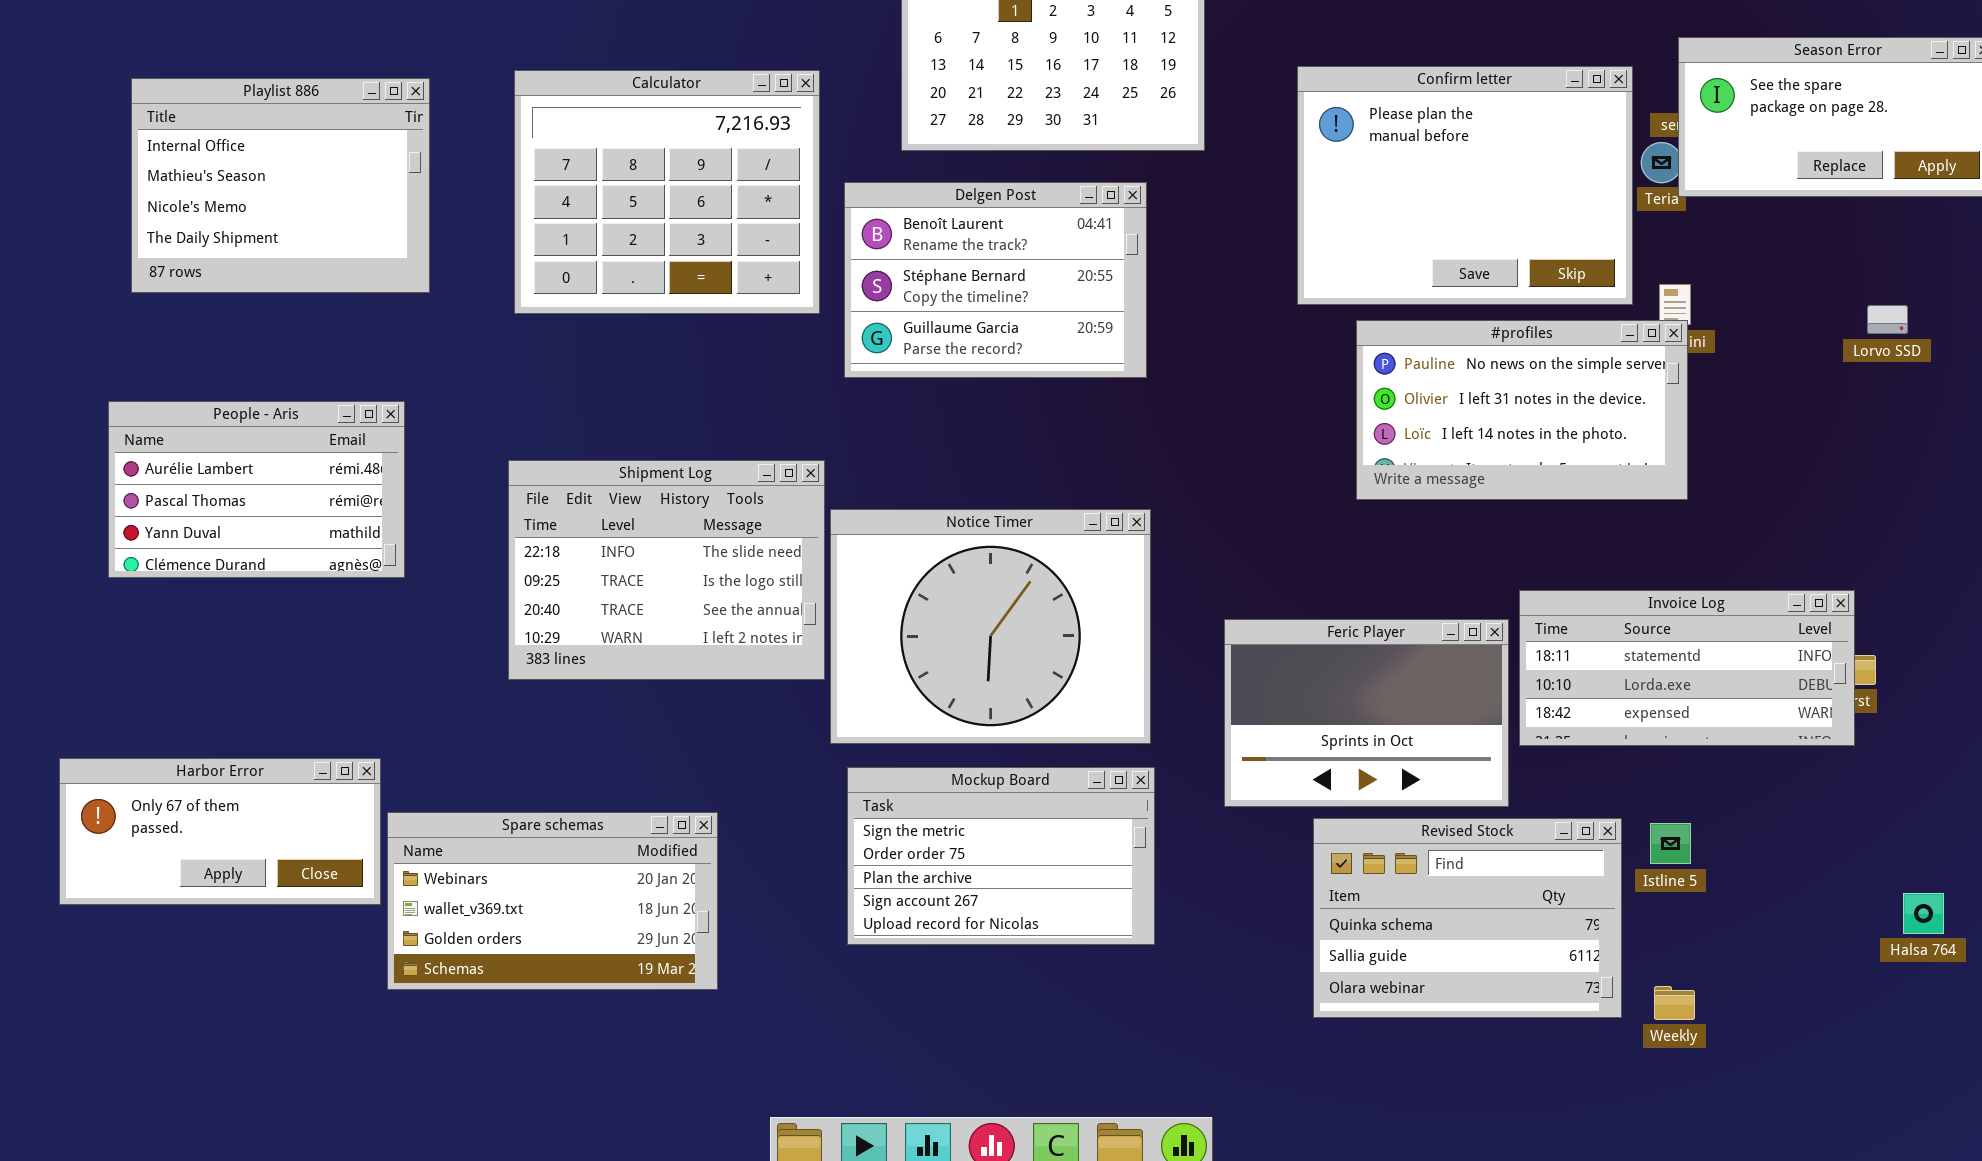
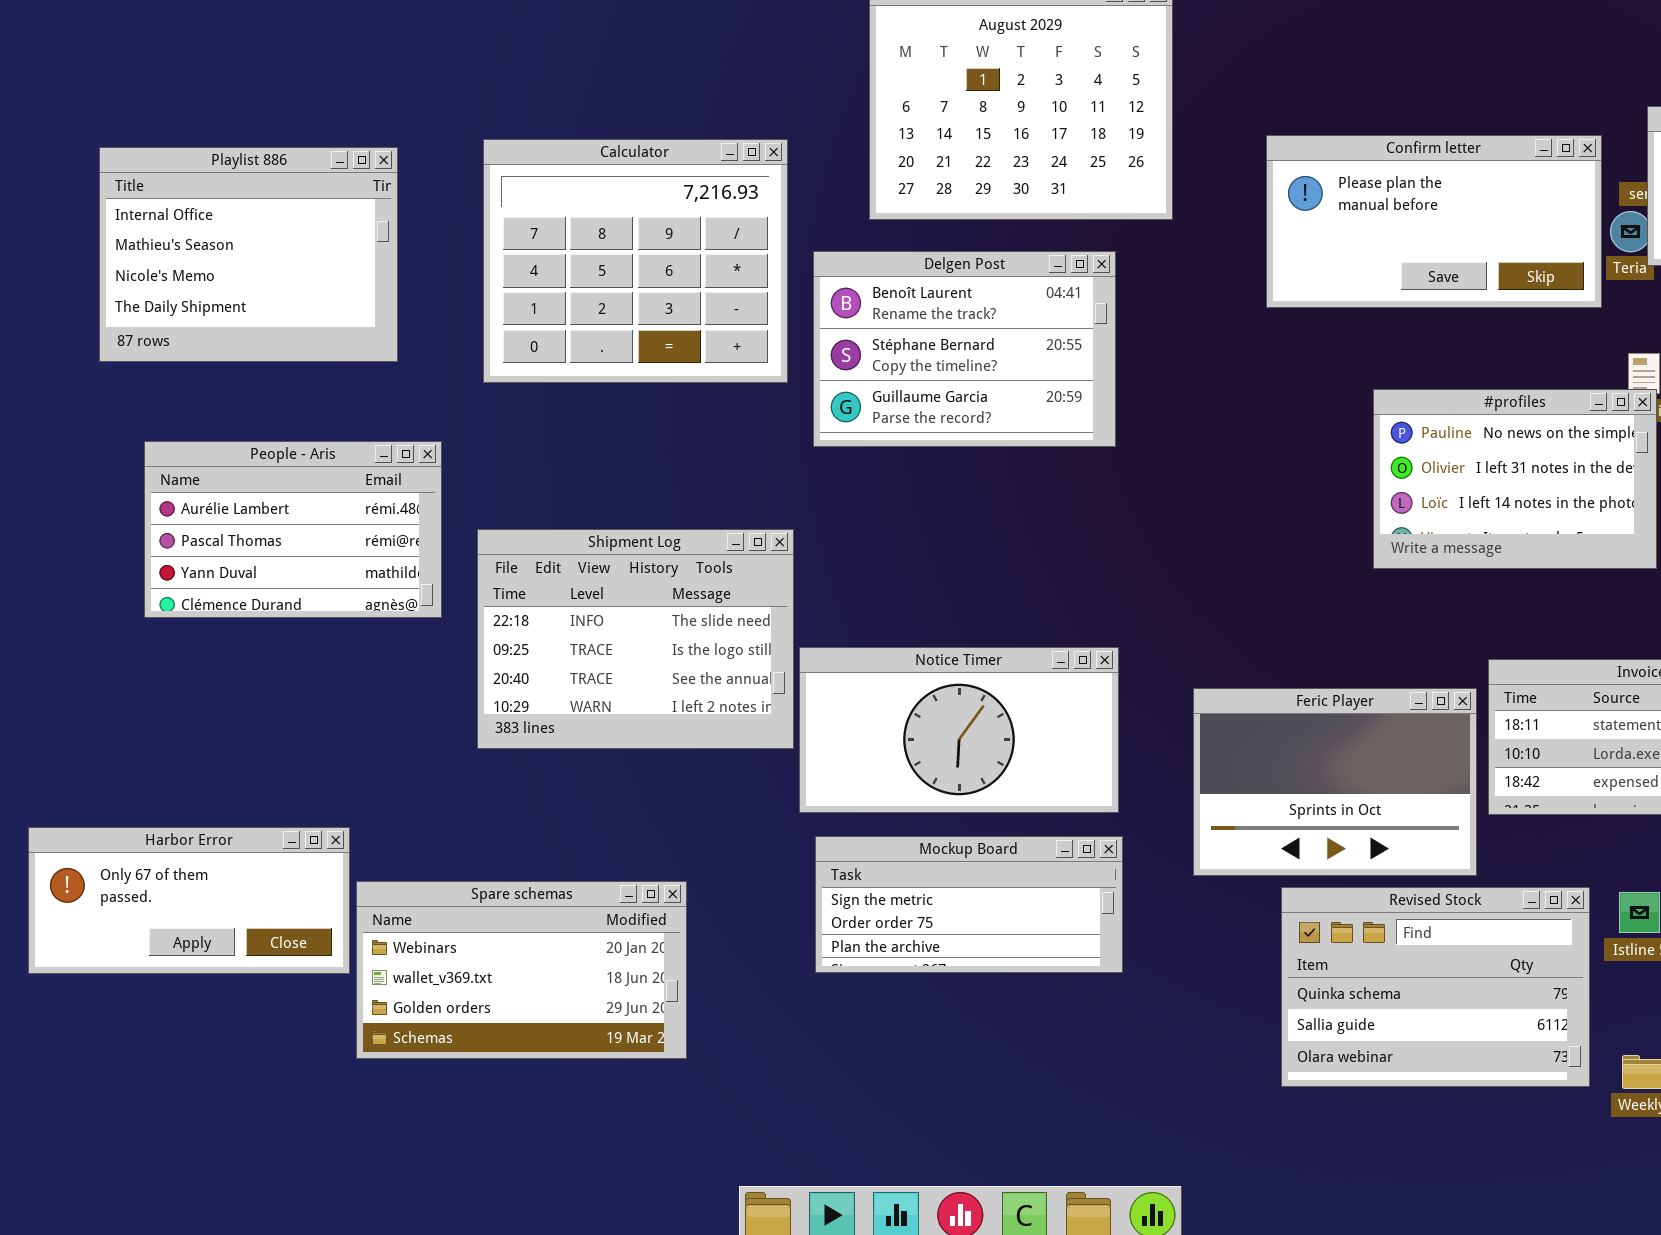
Confirm letter: [1297,66,1633,305] -> [1266,135,1602,308], resized
#profiles: [1356,320,1688,500] -> [1373,389,1657,569], resized
People - Aris: [108,401,405,578] -> [144,441,442,618], moved
Notice Timer: [830,509,1151,744] -> [799,647,1119,813], resized
Mockup Board: [847,767,1155,945] -> [815,836,1123,973], resized

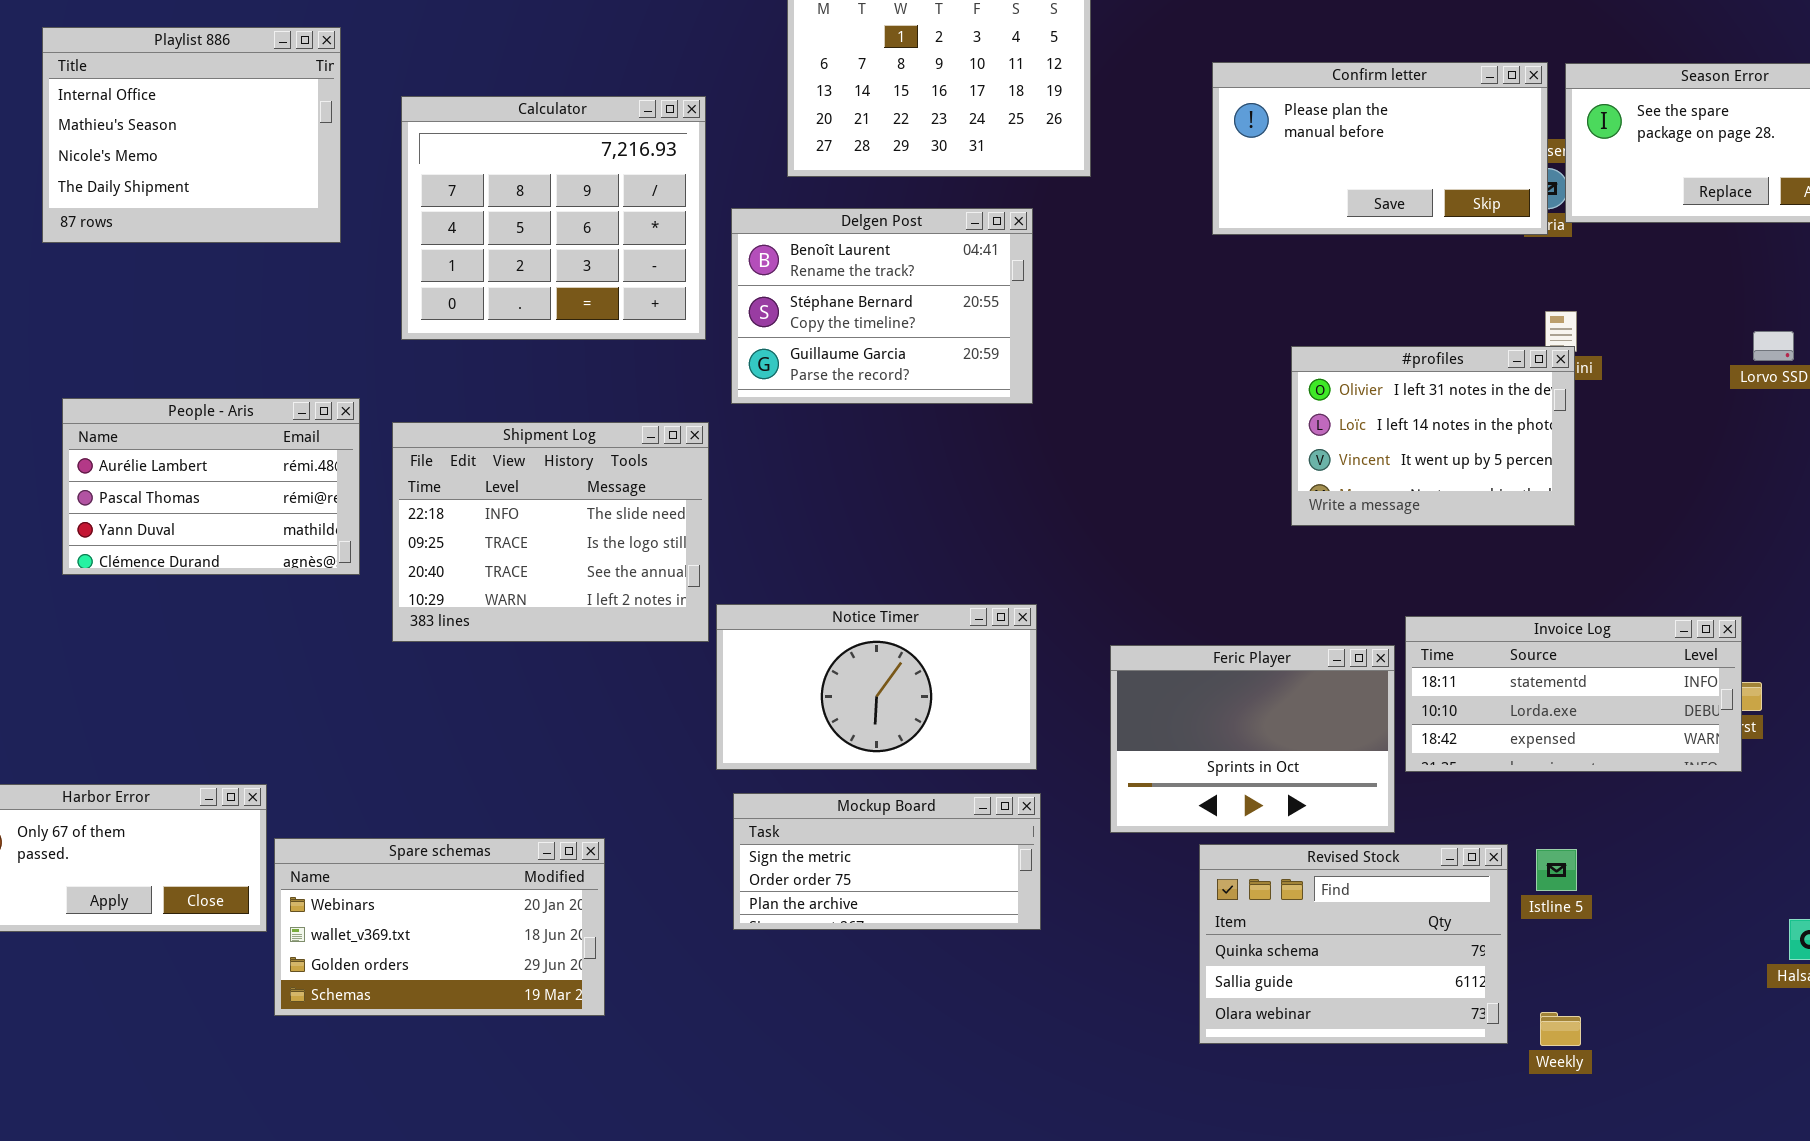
Confirm letter: [1266,135,1602,308] -> [1212,62,1548,235], moved
Playlist 886: [99,147,398,362] -> [42,27,341,243], moved
#profiles: [1373,389,1657,569] -> [1291,346,1575,526], scrolled down 1 row
Shipment Log: [477,529,794,749] -> [392,422,709,642], moved

